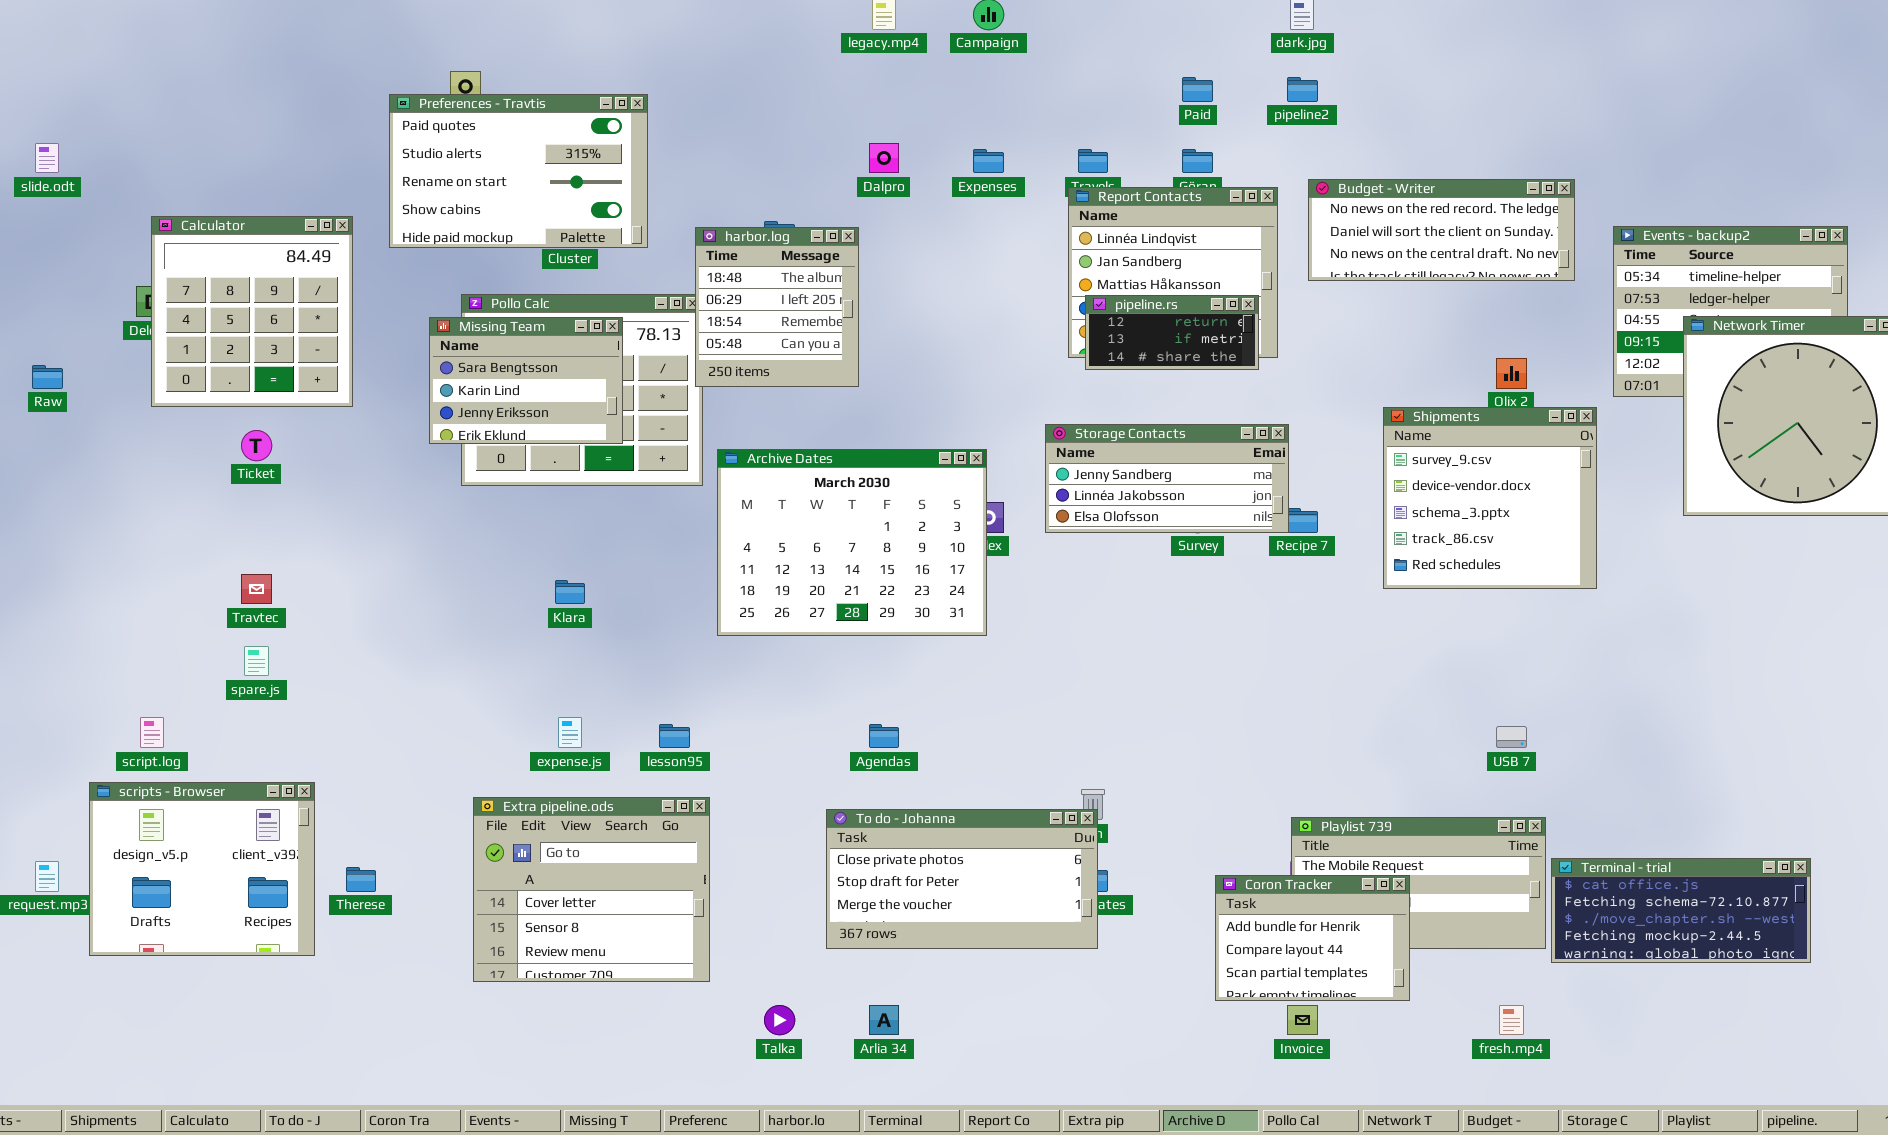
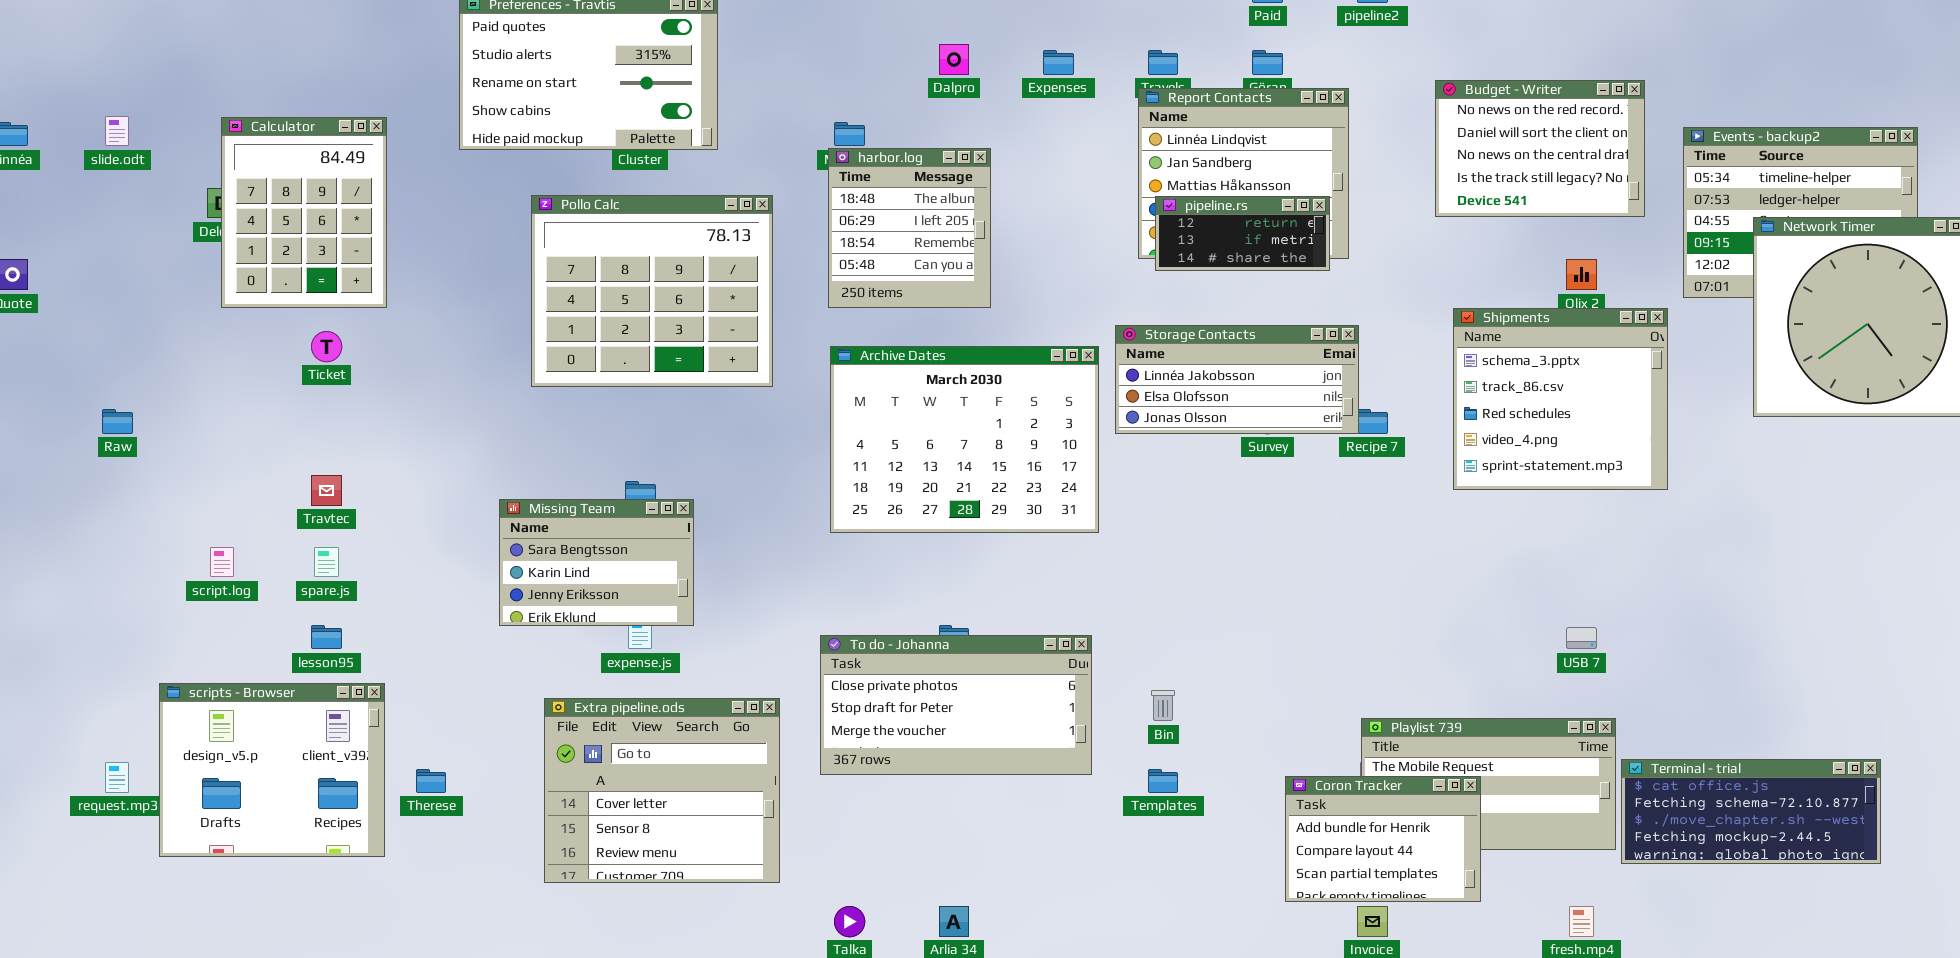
slide.odt: [35,143,59,173] -> [105,116,129,146], moved
Budget - Writer: [1308,179,1575,281] -> [1435,80,1645,217], resized
Calculator: [151,216,353,407] -> [221,117,387,308], resized
harbor.log: [695,227,859,387] -> [828,148,991,308], moved
Missing Team: [429,317,623,444] -> [499,499,694,626], moved
Raw: [32,365,63,389] -> [102,409,133,434], moved
Shipments: [1383,407,1597,589] -> [1453,308,1668,490], scrolled down 2 rows
Storage Contacts: [1045,424,1289,533] -> [1115,325,1359,434], scrolled down 1 row
Archive Dates: [717,449,987,636] -> [830,346,1099,533], moved
script.log: [140,717,164,748] -> [210,547,234,577], moved
lesson95: [659,724,690,748] -> [311,625,342,649], moved
To do - Johanna: [826,809,1098,949] -> [820,635,1092,775], moved

